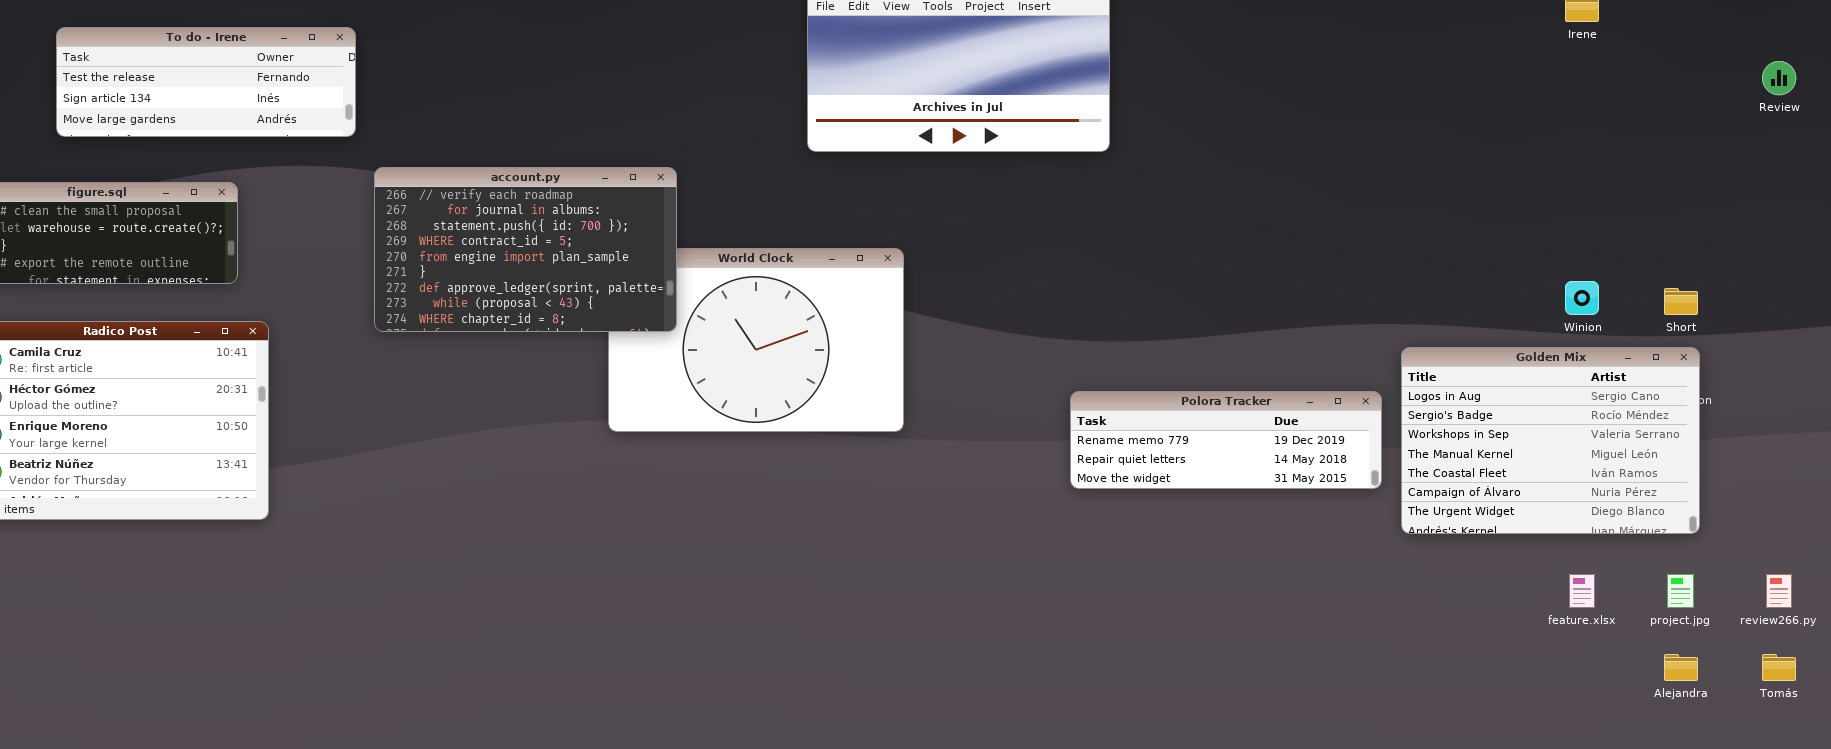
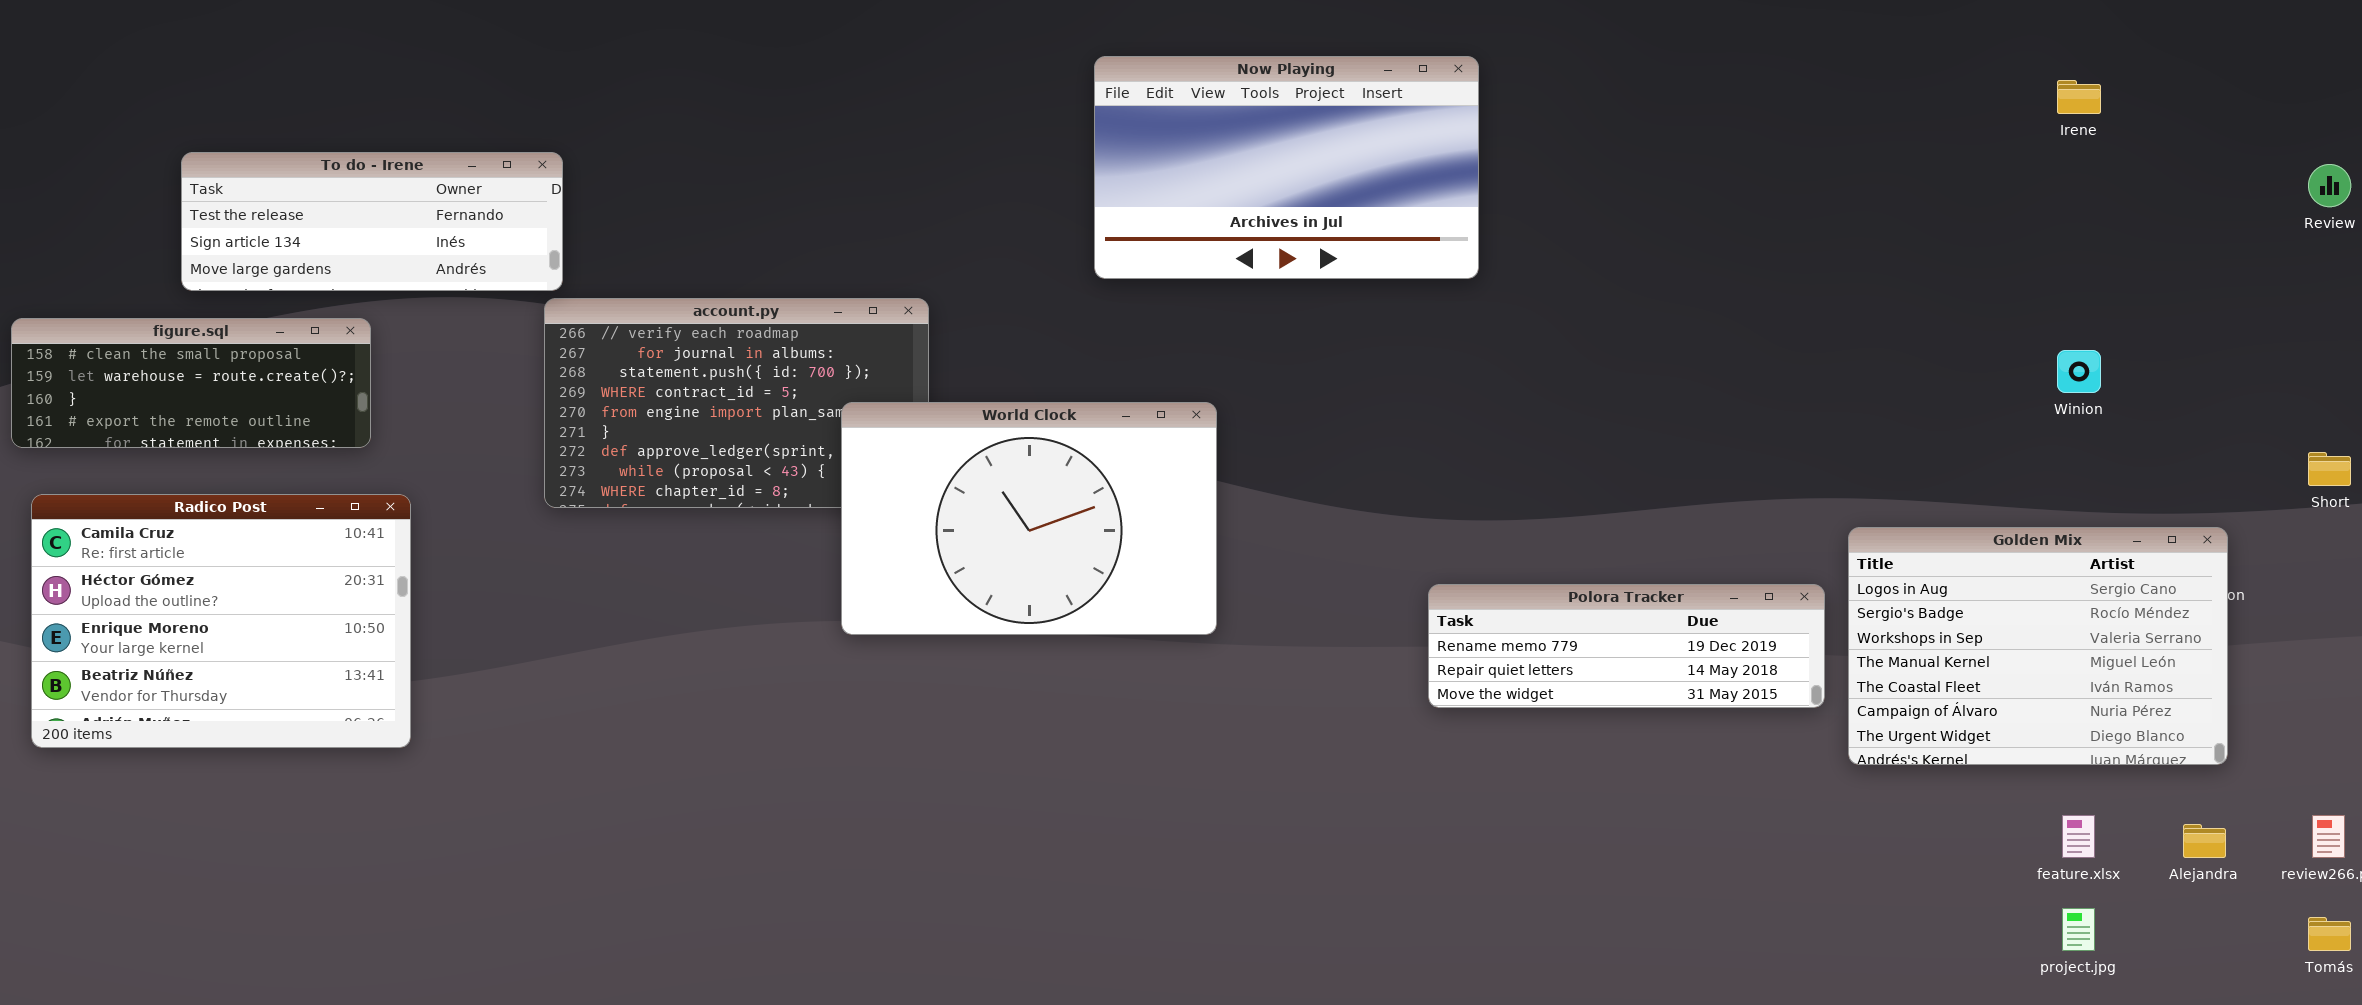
To do - Irene: [56,27,356,137] -> [181,152,563,291], moved
World Clock: [608,248,904,432] -> [841,402,1217,635], raised
Winion: [1565,281,1599,315] -> [2057,350,2101,393], moved
Short: [1664,288,1698,315] -> [2308,452,2351,486], moved
project.jpg: [1667,574,1694,608] -> [2062,908,2095,951], moved
Alejandra: [1664,654,1698,681] -> [2183,824,2226,858], moved

